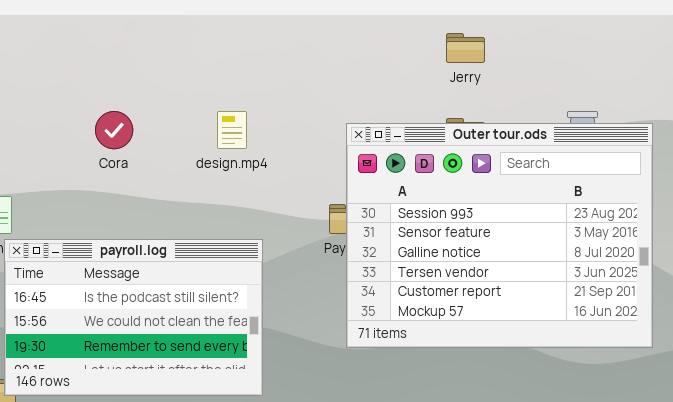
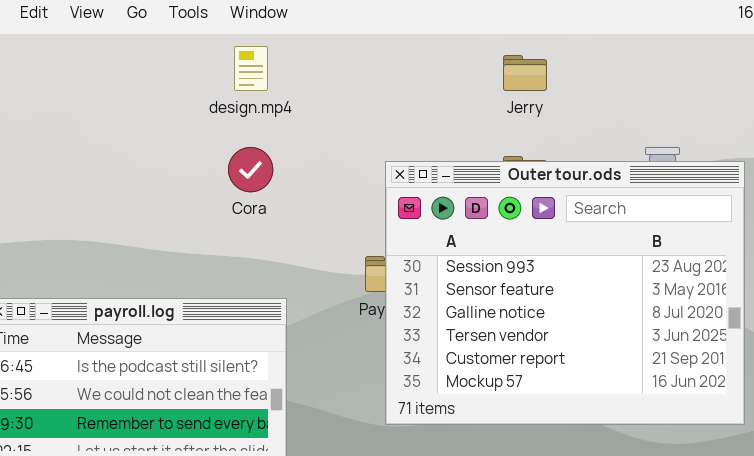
Cora: [95,111,133,149] -> [228,147,273,192], moved
design.mp4: [217,111,247,149] -> [234,46,268,91], moved

